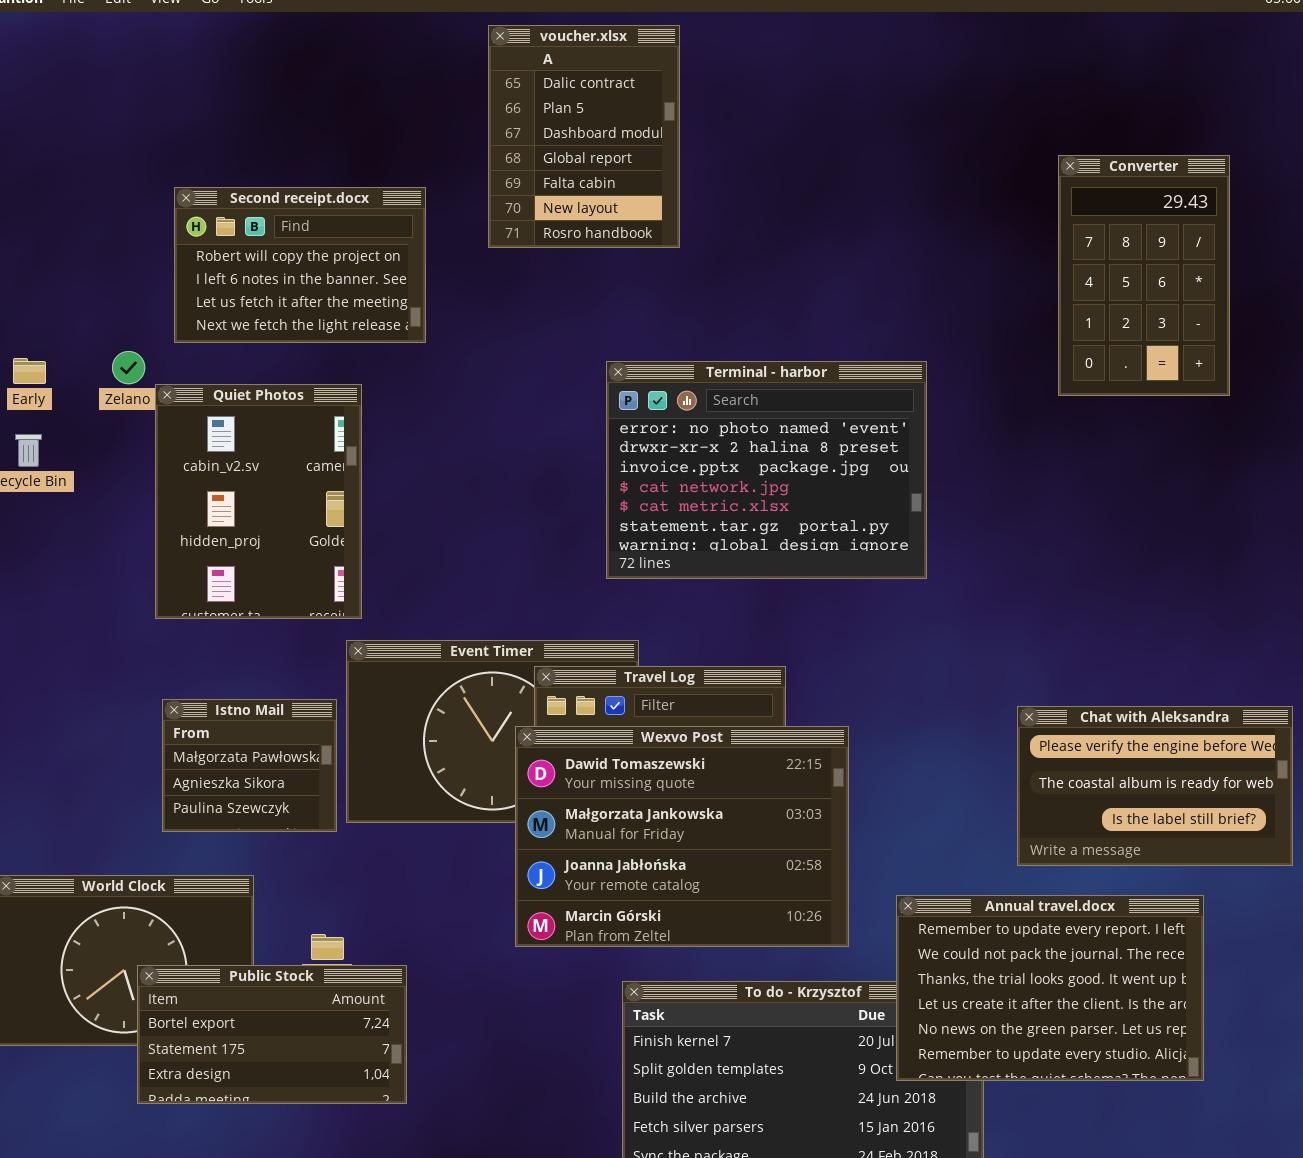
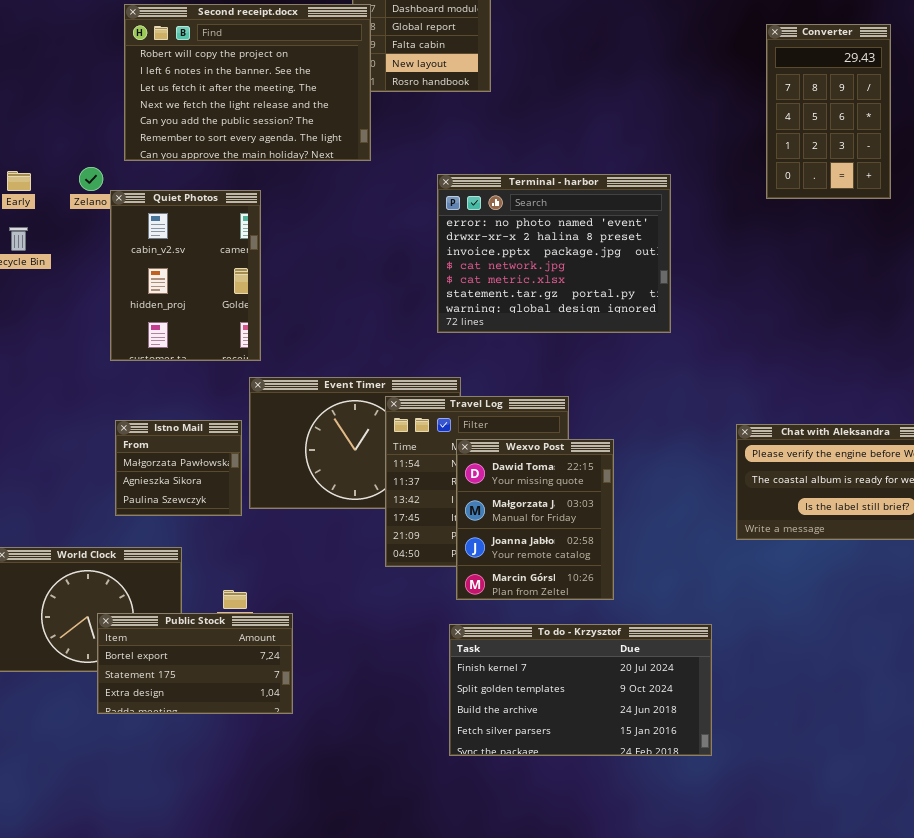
Second receipt.docx: [174,187,426,343] -> [124,4,371,161], resized
Wexvo Post: [515,726,849,947] -> [456,439,614,600], resized
Annual travel.docx: [896,895,1204,1081] -> none, closed

